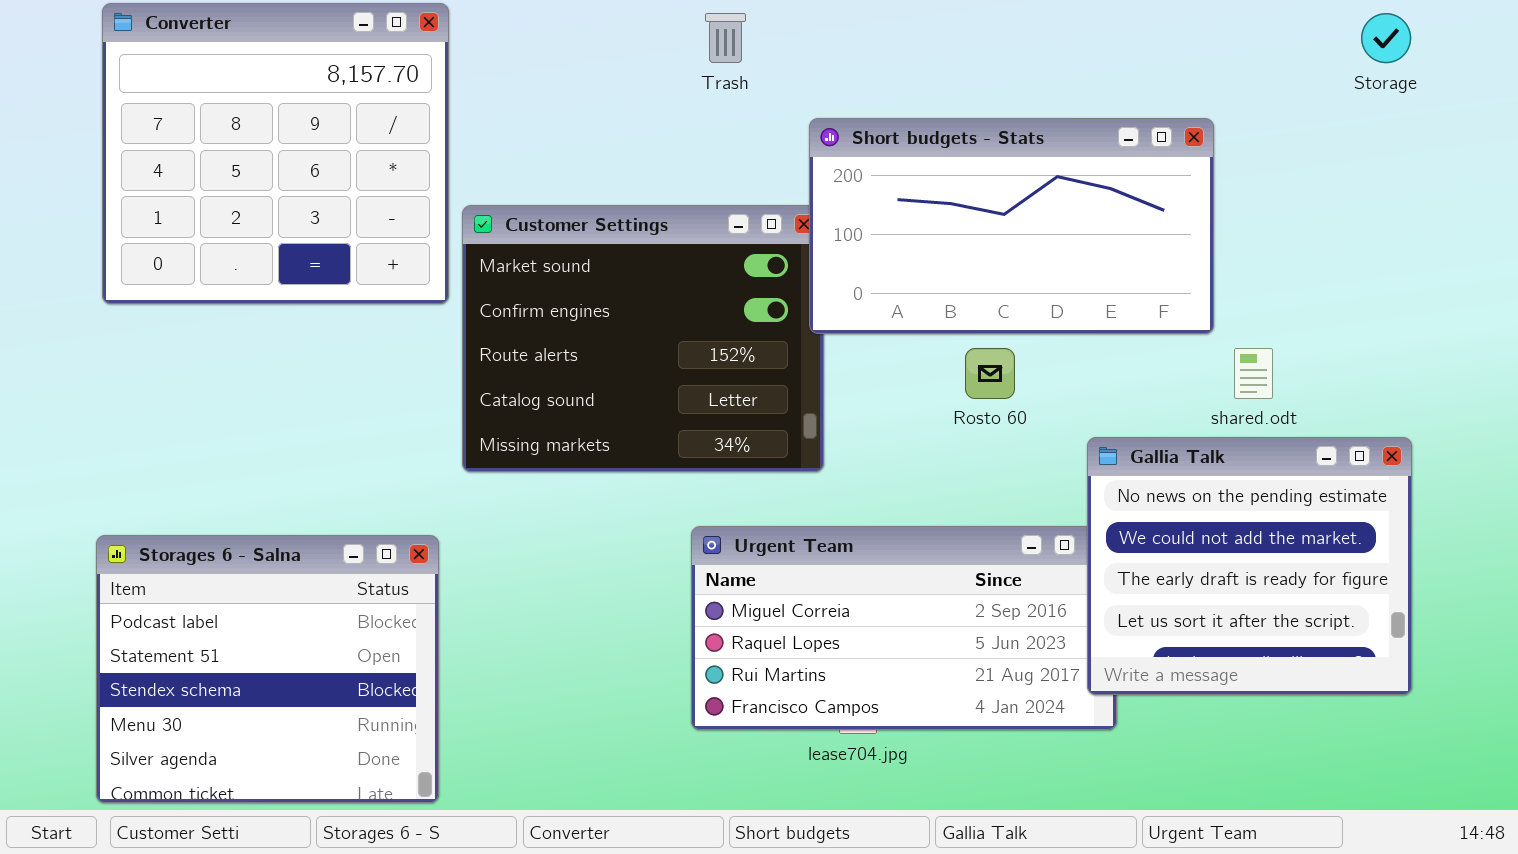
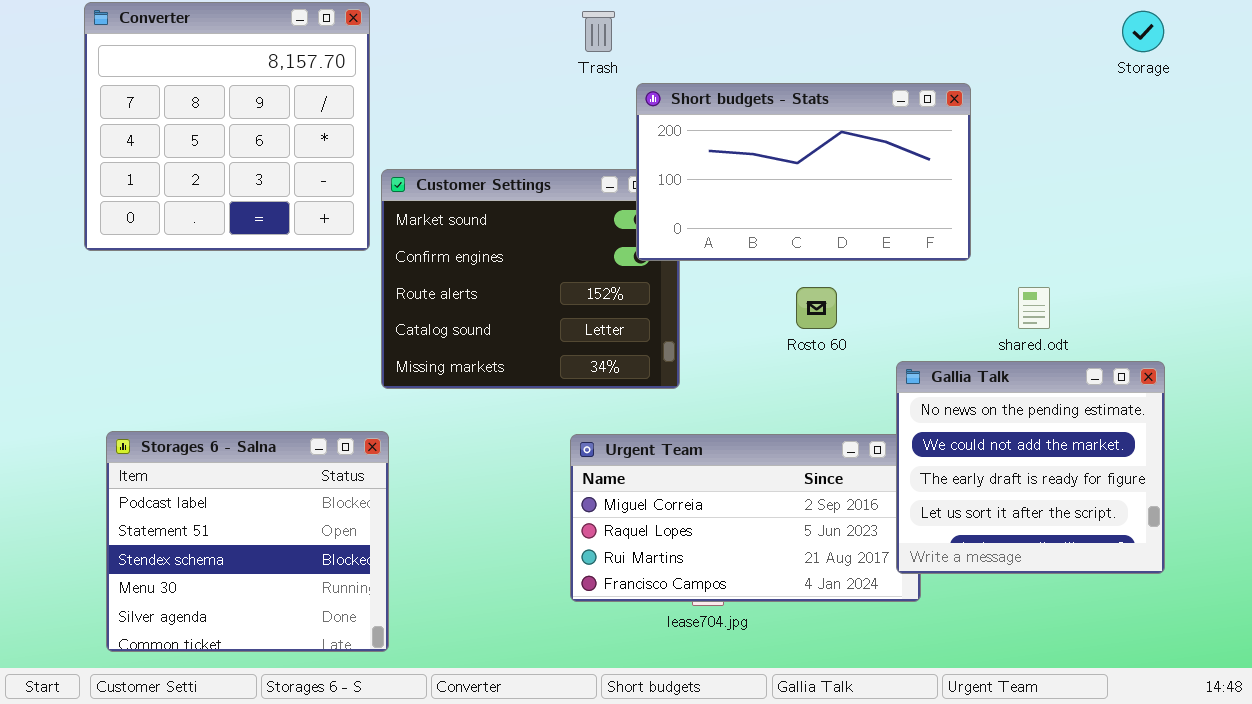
Short budgets - Stats: [809,118,1214,334] -> [636,83,971,261], moved
Storages 6 - Salna: [96,535,439,803] -> [106,431,389,652], moved

